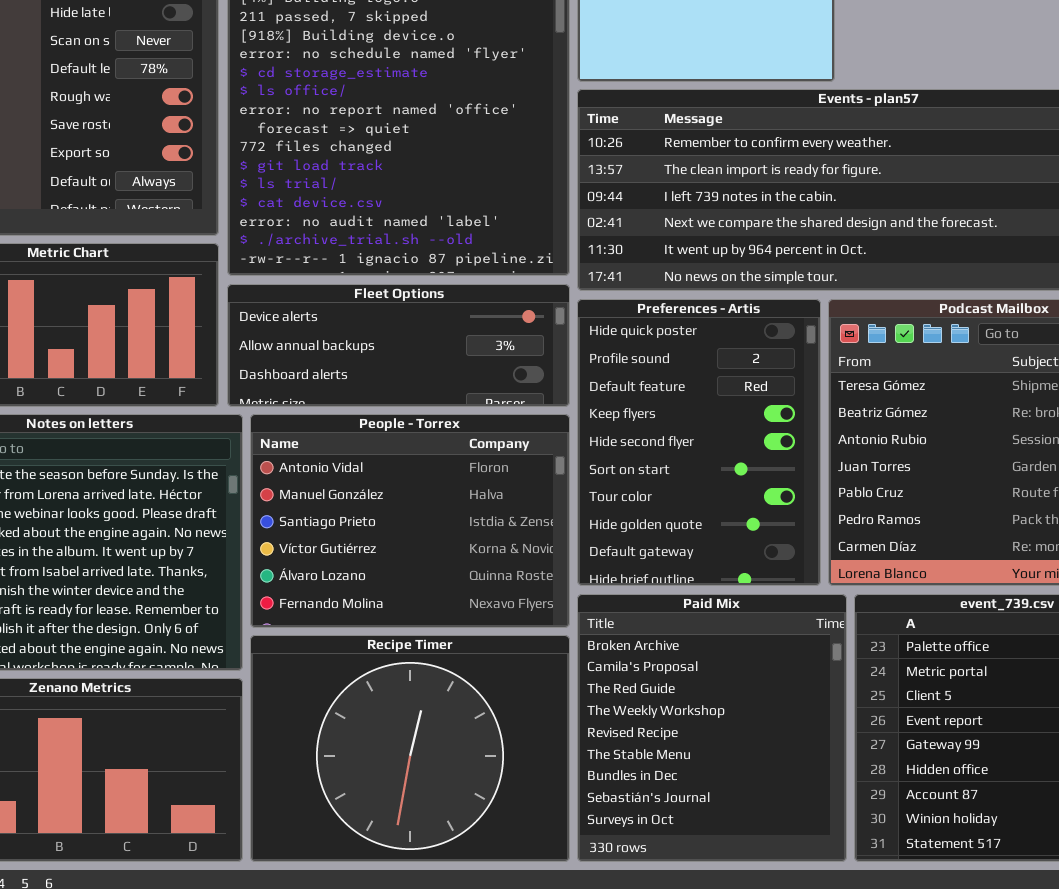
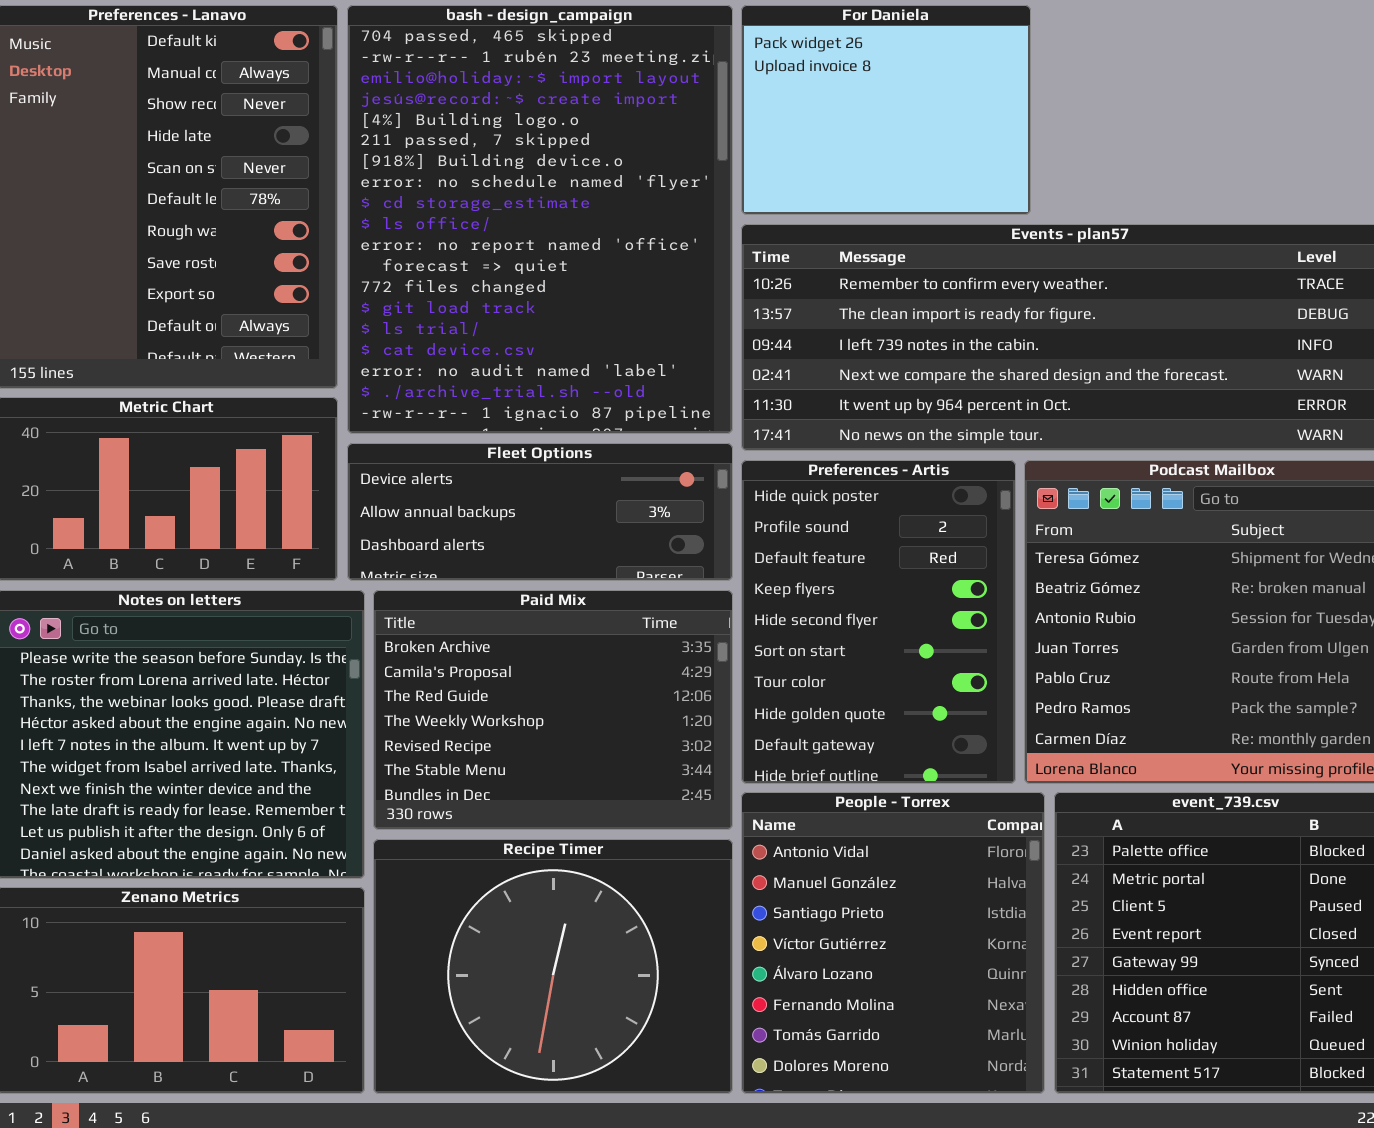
People - Torrex: [250,414,570,628] -> [741,792,1045,1094], moved, resized
Paid Mix: [577,594,847,862] -> [373,590,733,830], moved, resized

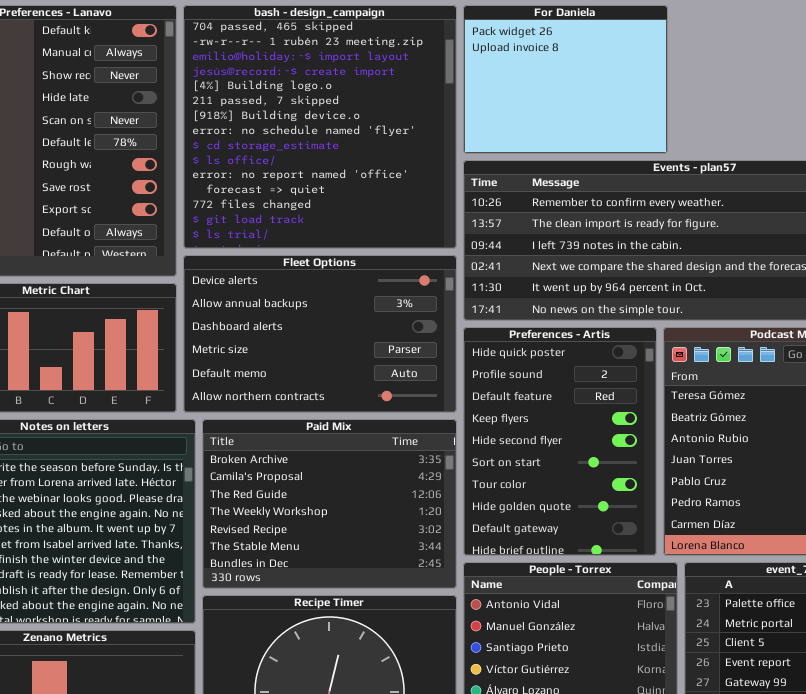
bash - design_campaign: [347,5,733,434] -> [183,5,457,249], resized
Fleet Options: [347,443,733,581] -> [183,255,457,413], resized

